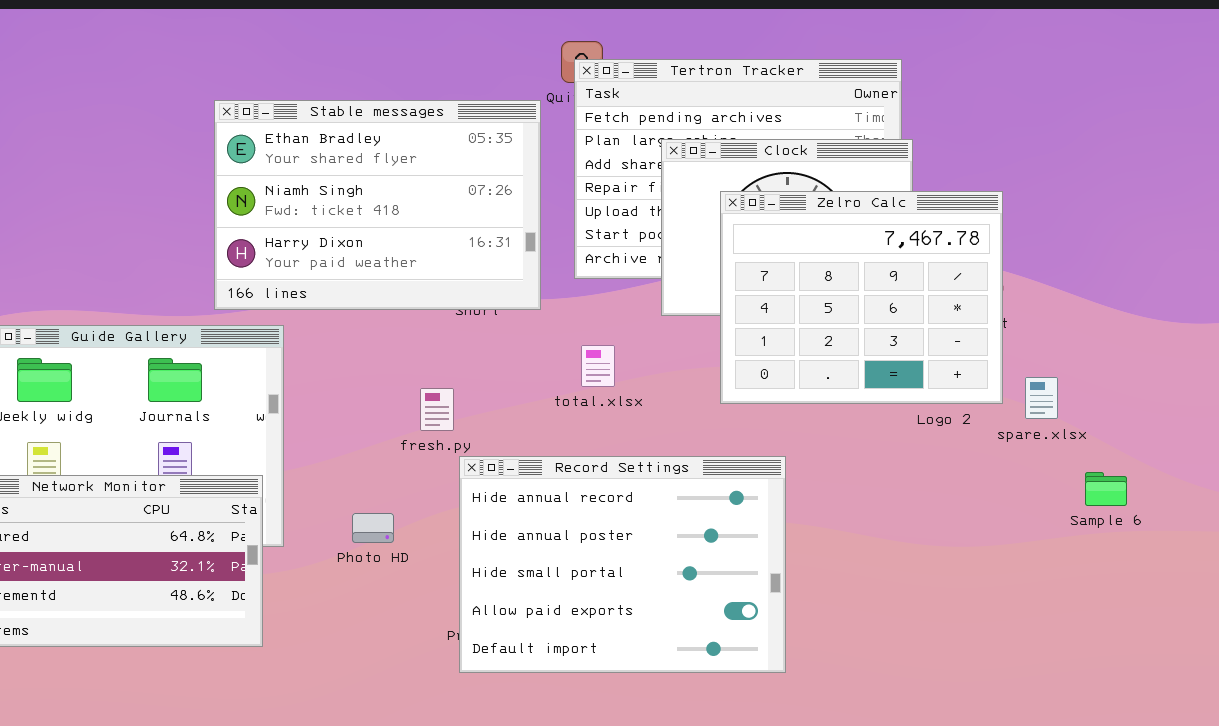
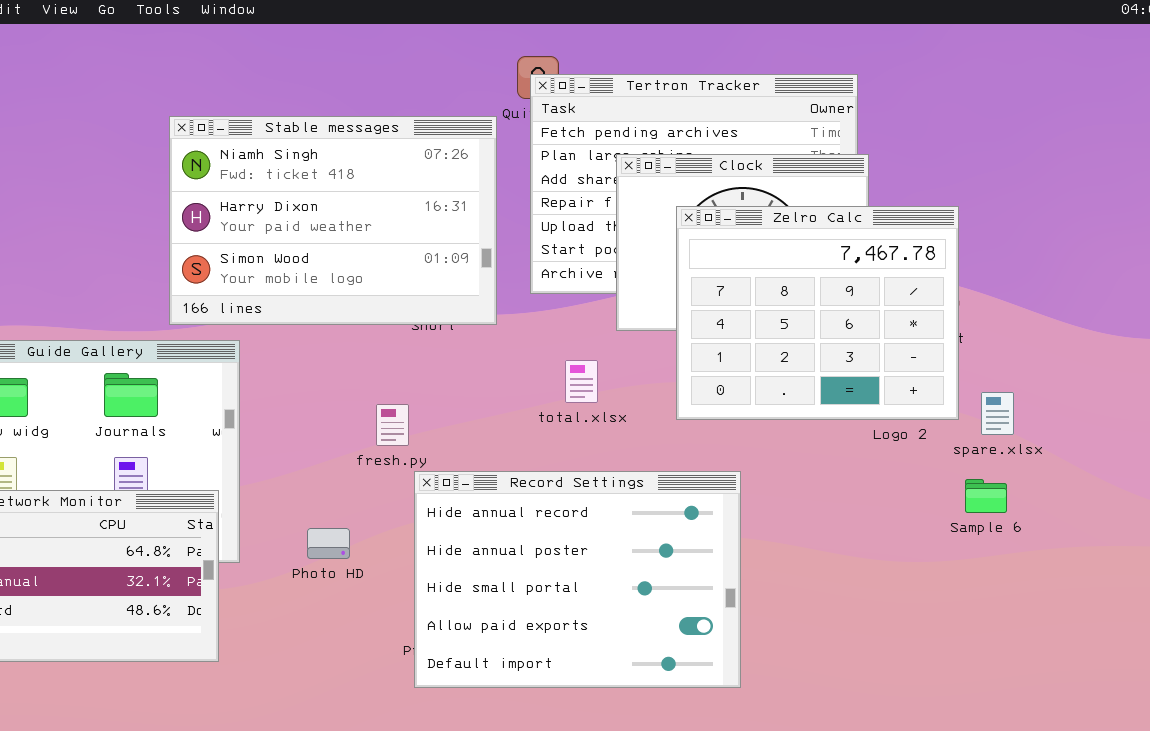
Stable messages: [214,100,541,310] -> [169,116,497,325], scrolled down 1 row
total.xlsx: [581,345,615,387] -> [565,360,598,403], moved
Sample 6: [1085,472,1127,506] -> [965,479,1007,513], moved

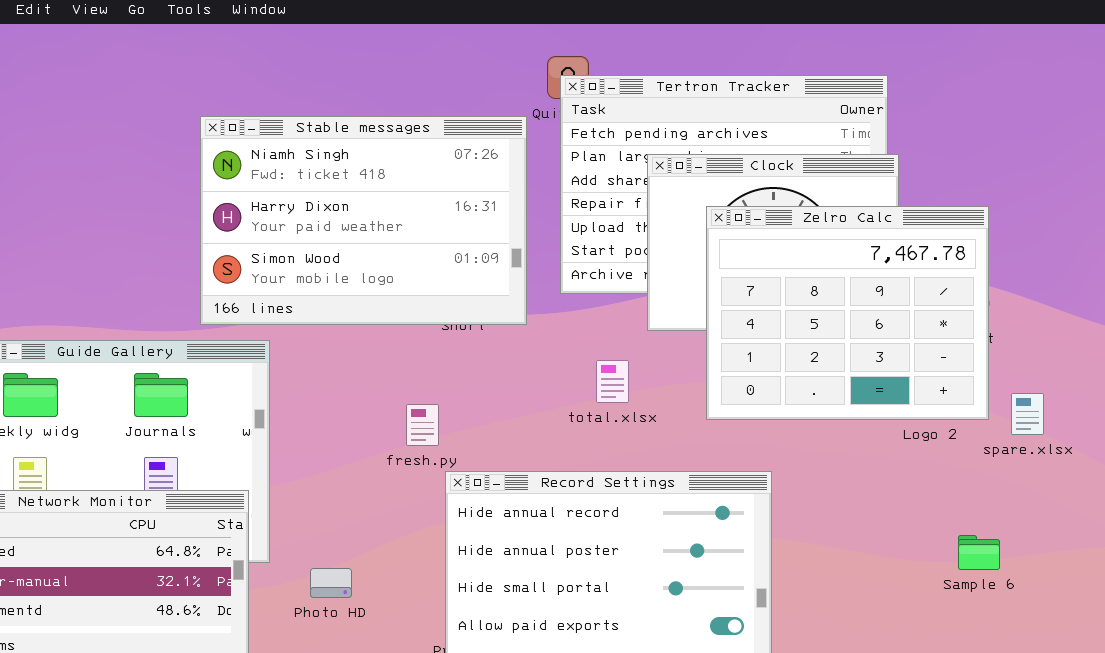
Sample 6: [965,479,1007,513] -> [958,535,1000,570], moved
Photo HD: [307,528,350,559] -> [310,568,352,598], moved

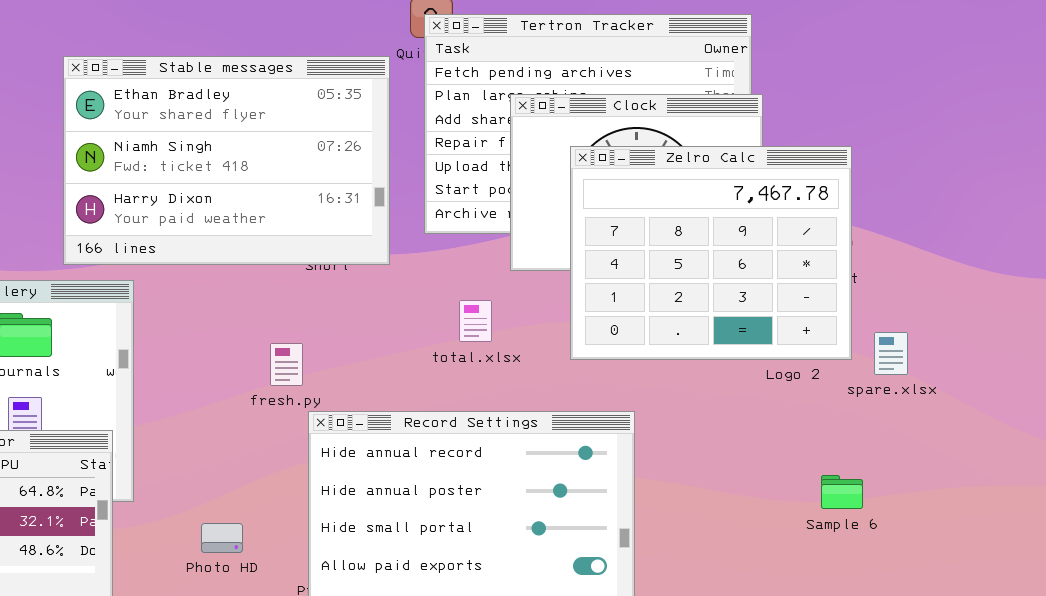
Stable messages: [200,116,527,325] -> [63,56,390,265], scrolled up 1 row
Photo HD: [310,568,352,598] -> [201,523,243,553], moved

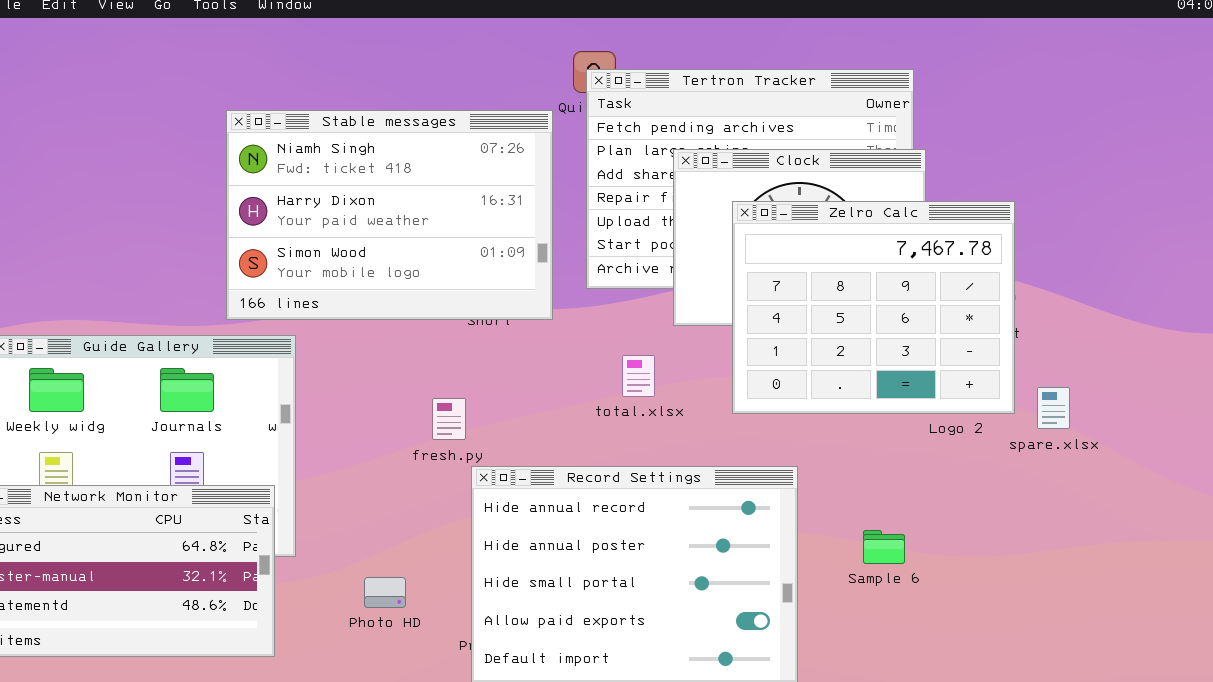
Stable messages: [63,56,390,265] -> [226,110,553,320], scrolled down 1 row
Sample 6: [821,475,863,509] -> [863,530,905,564], moved

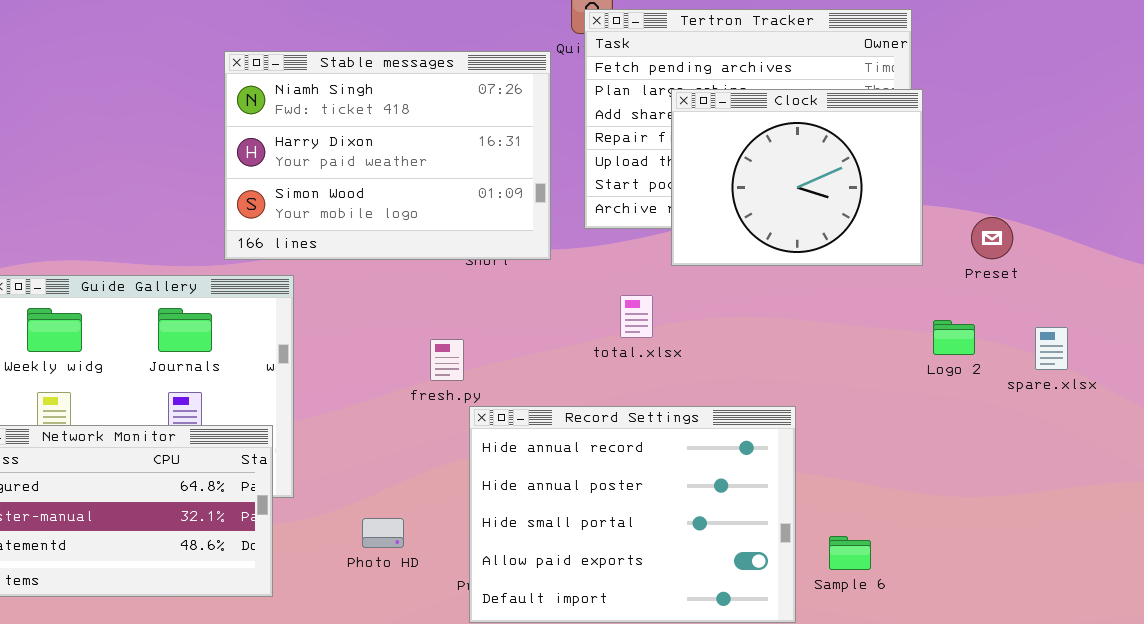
Zelro Calc: [732,201,1015,414] -> none, closed
Sample 6: [863,530,905,564] -> [829,536,871,570], moved

